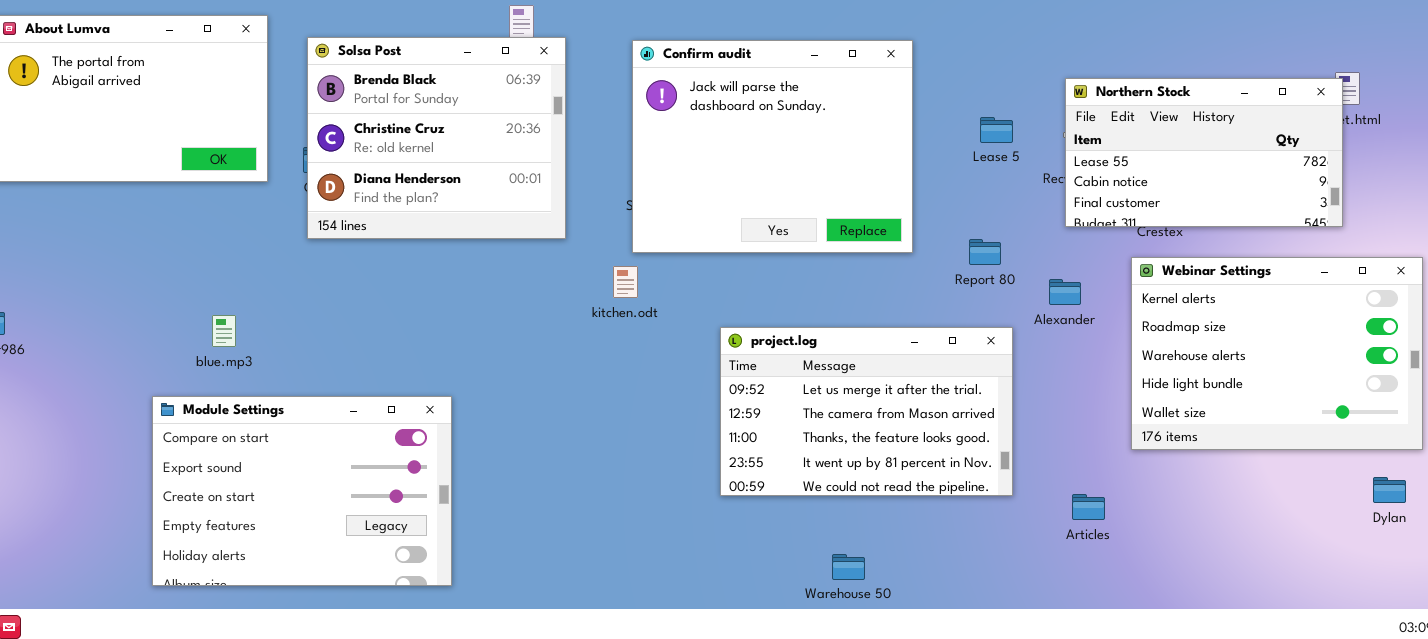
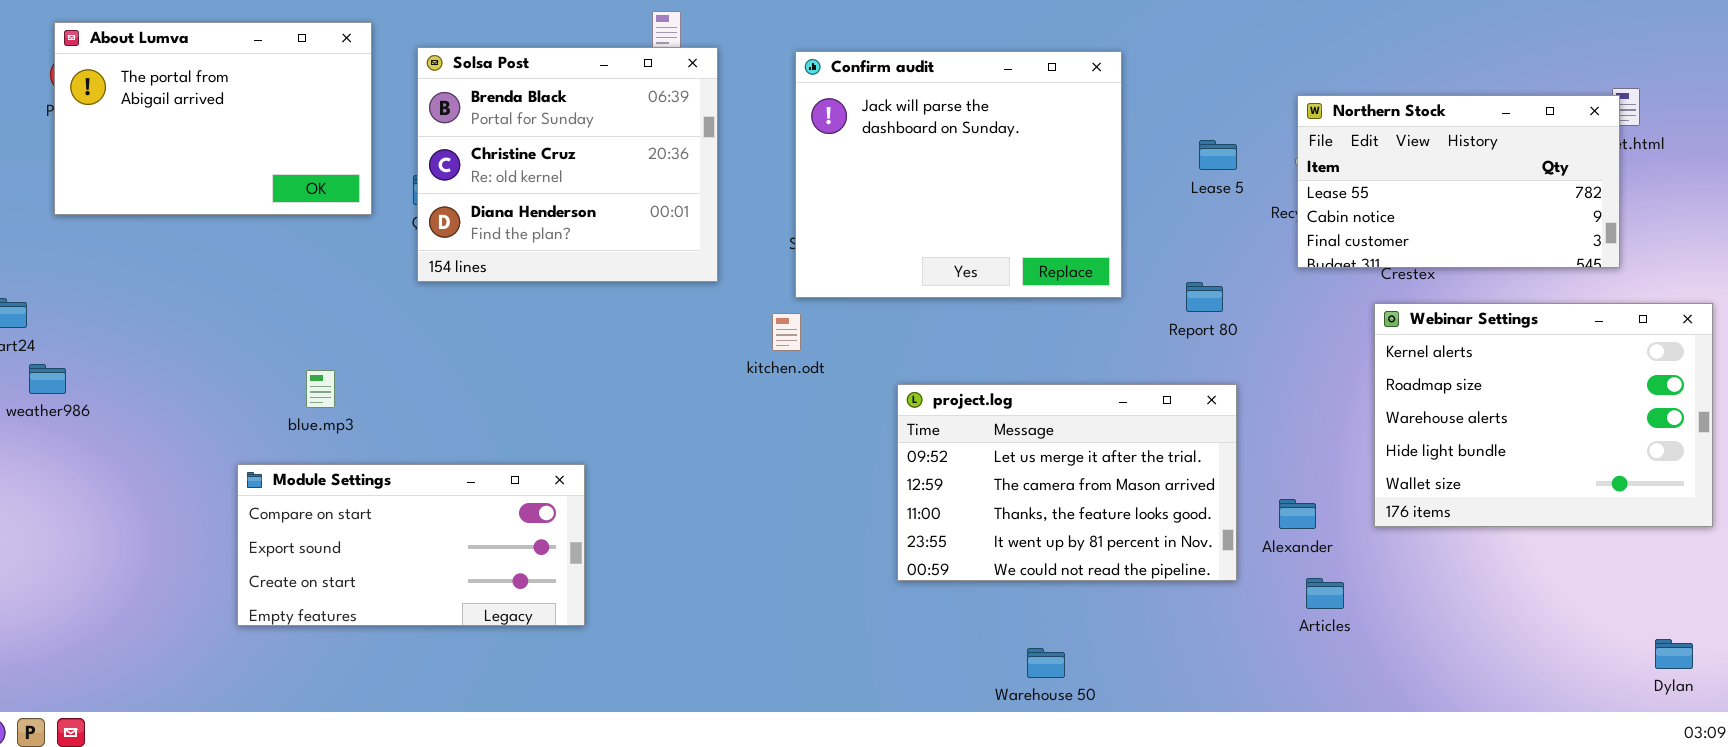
Alexander: [1049,279,1081,305] -> [1279,499,1316,529], moved
Module Settings: [152,396,452,586] -> [237,464,585,626], resized
Dylan: [1373,477,1406,503] -> [1655,639,1693,669], moved

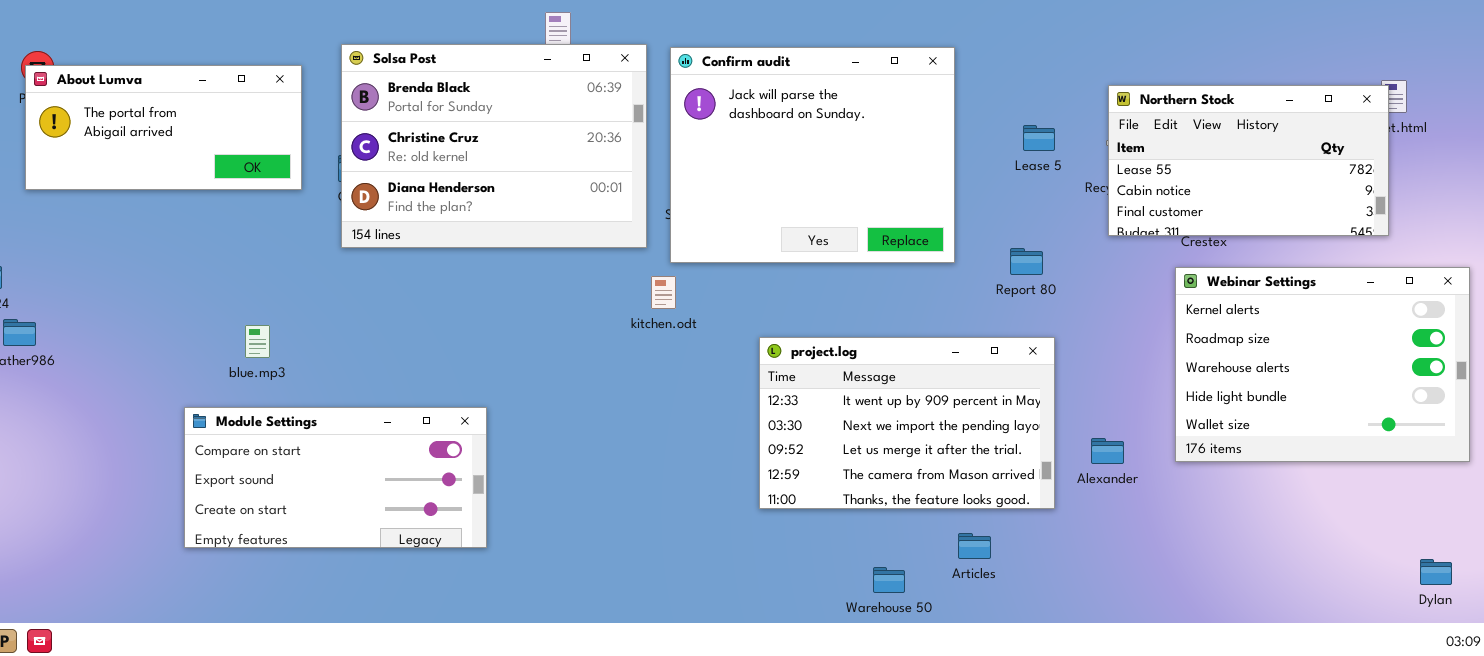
About Lumva: [54,22,372,215] -> [25,65,302,190], resized
Solsa Post: [417,47,718,282] -> [341,44,647,248], resized
project.log: [897,384,1237,581] -> [759,337,1055,509], scrolled up 2 rows
Articles: [1306,578,1344,609] -> [958,533,991,559], moved

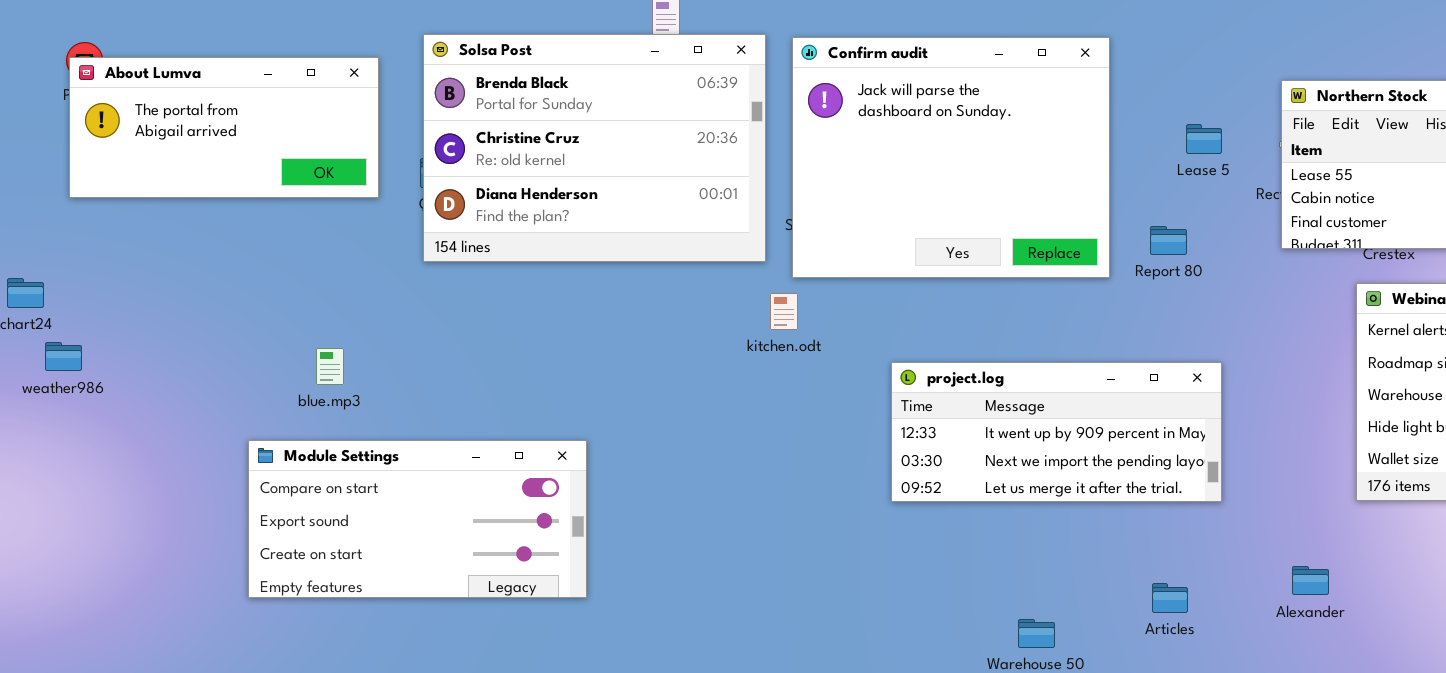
Report 80: [1010,248,1043,275] -> [1150,226,1187,255], moved
project.log: [759,337,1055,509] -> [891,362,1222,502], resized
Alexander: [1091,438,1124,464] -> [1292,566,1329,595], moved
Articles: [958,533,991,559] -> [1152,583,1188,613], moved

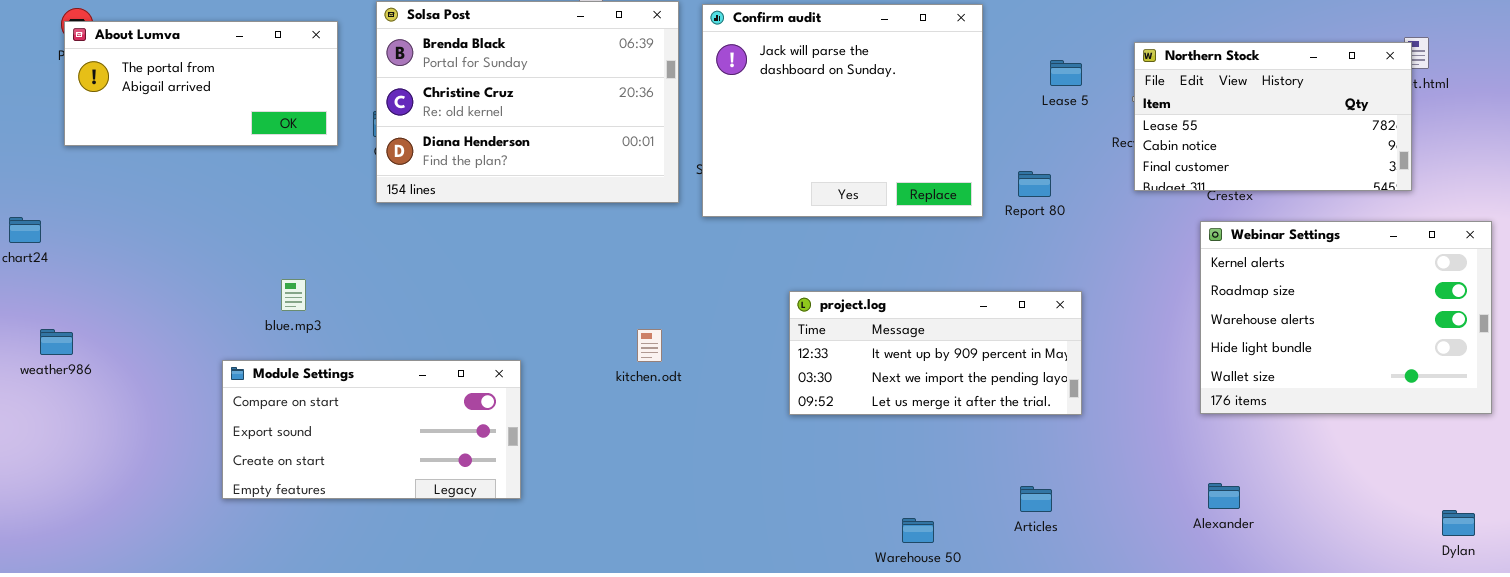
Lease 5: [1186,124,1222,154] -> [1050,60,1082,86], moved
kitchen.odt: [770,293,798,330] -> [637,329,662,362], moved
weather986: [45,342,82,371] -> [40,329,73,355], moved
Alexander: [1292,566,1329,595] -> [1208,483,1240,509], moved

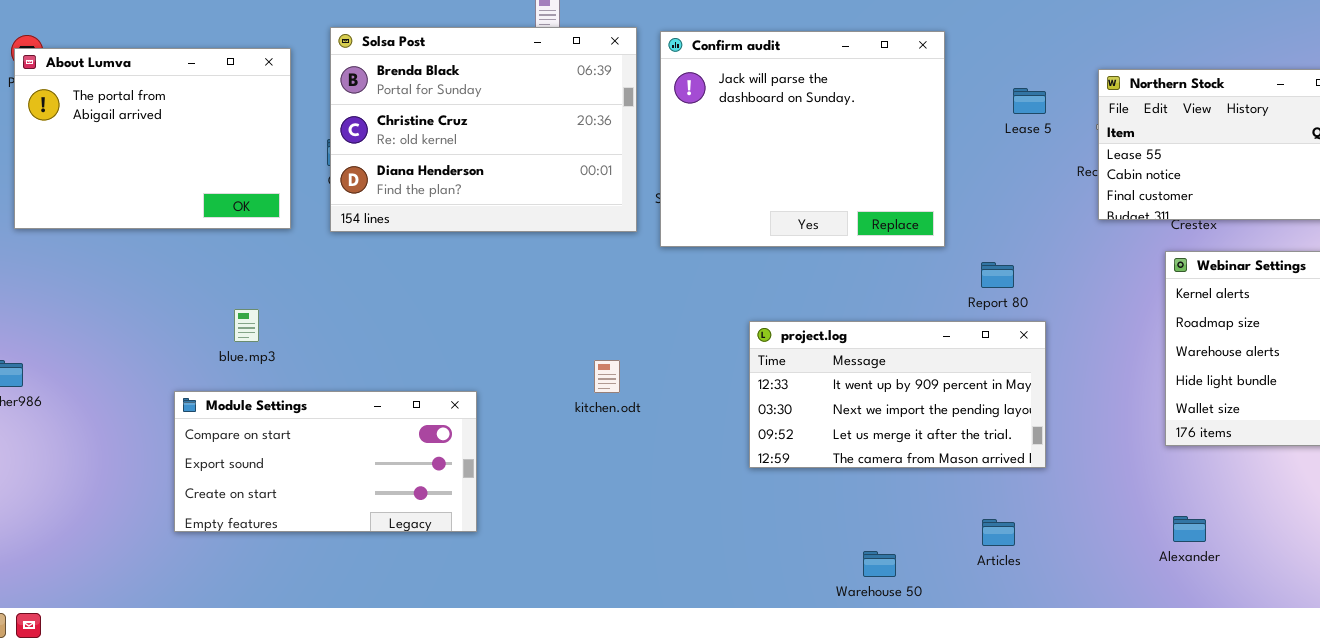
About Lumva: [64,21,338,146] -> [14,48,291,229], resized
Report 80: [1018,171,1051,197] -> [981,262,1014,288], moved
project.log: [789,291,1082,415] -> [749,321,1046,468], resized

